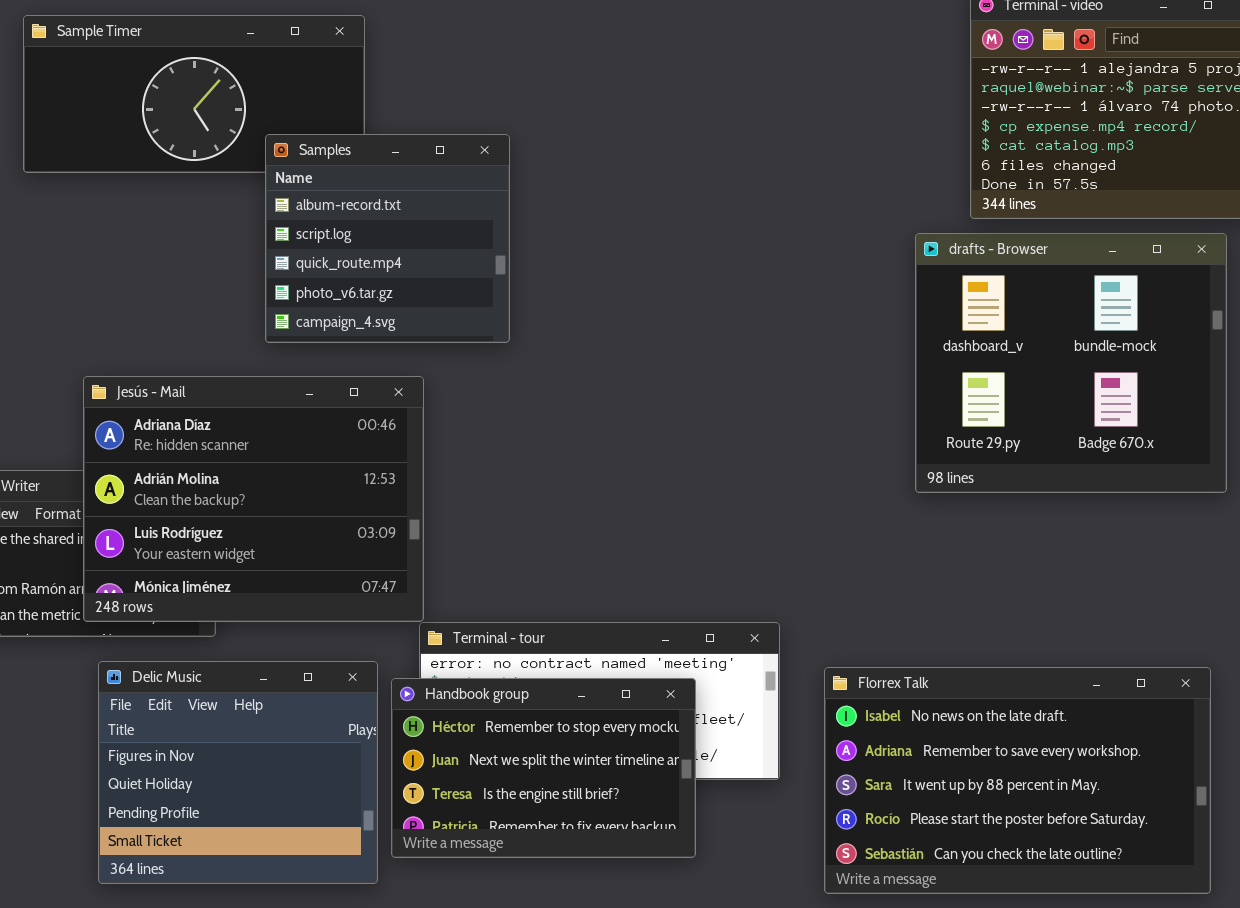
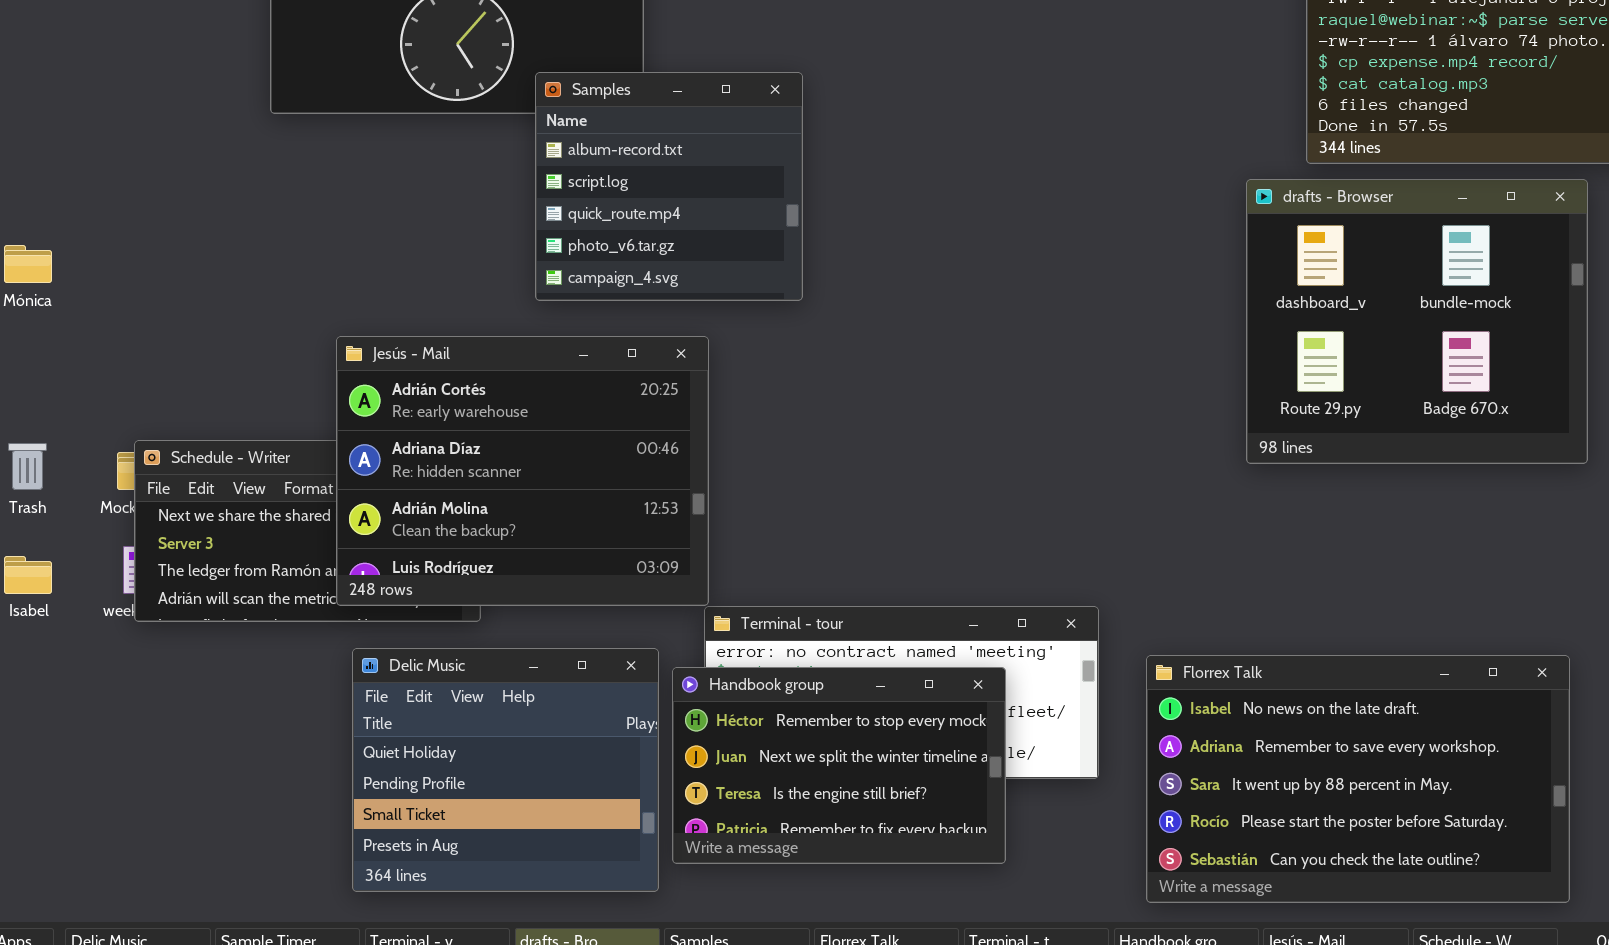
Jesús - Mail: [83,376,424,622] -> [336,336,709,606], scrolled up 1 row
Delic Music: [98,661,378,884] -> [352,648,659,892], scrolled down 1 row

